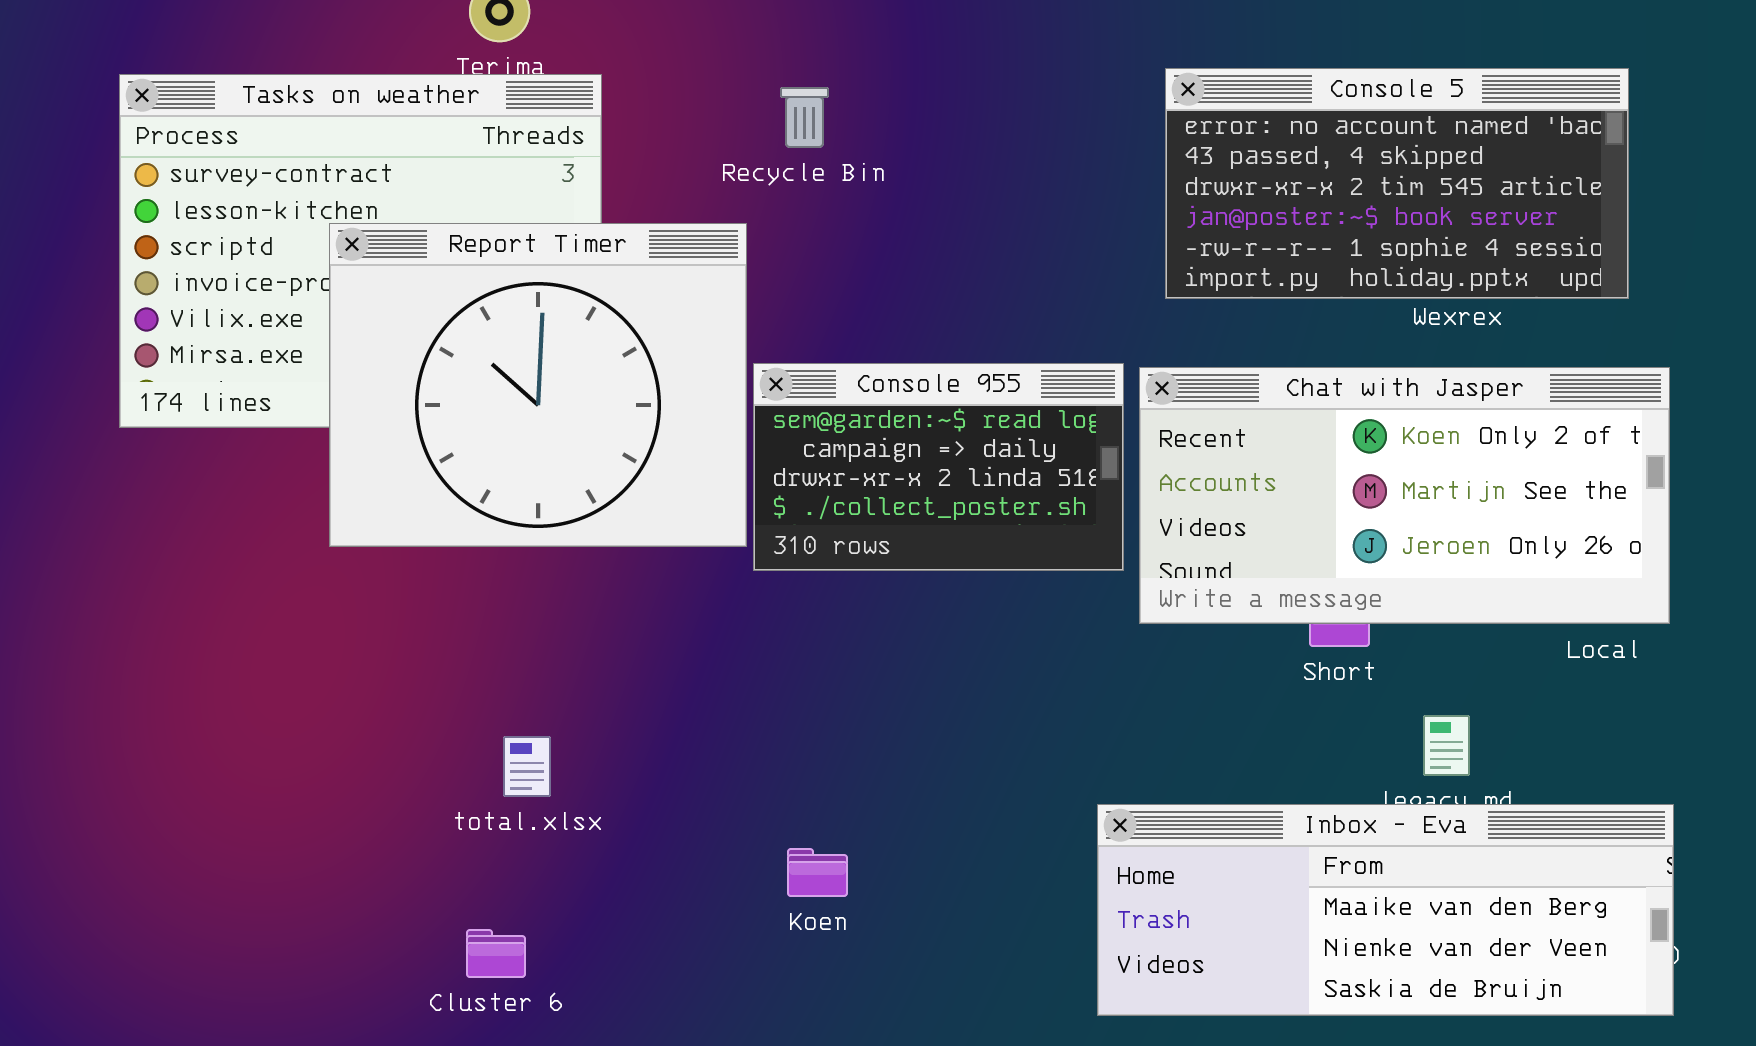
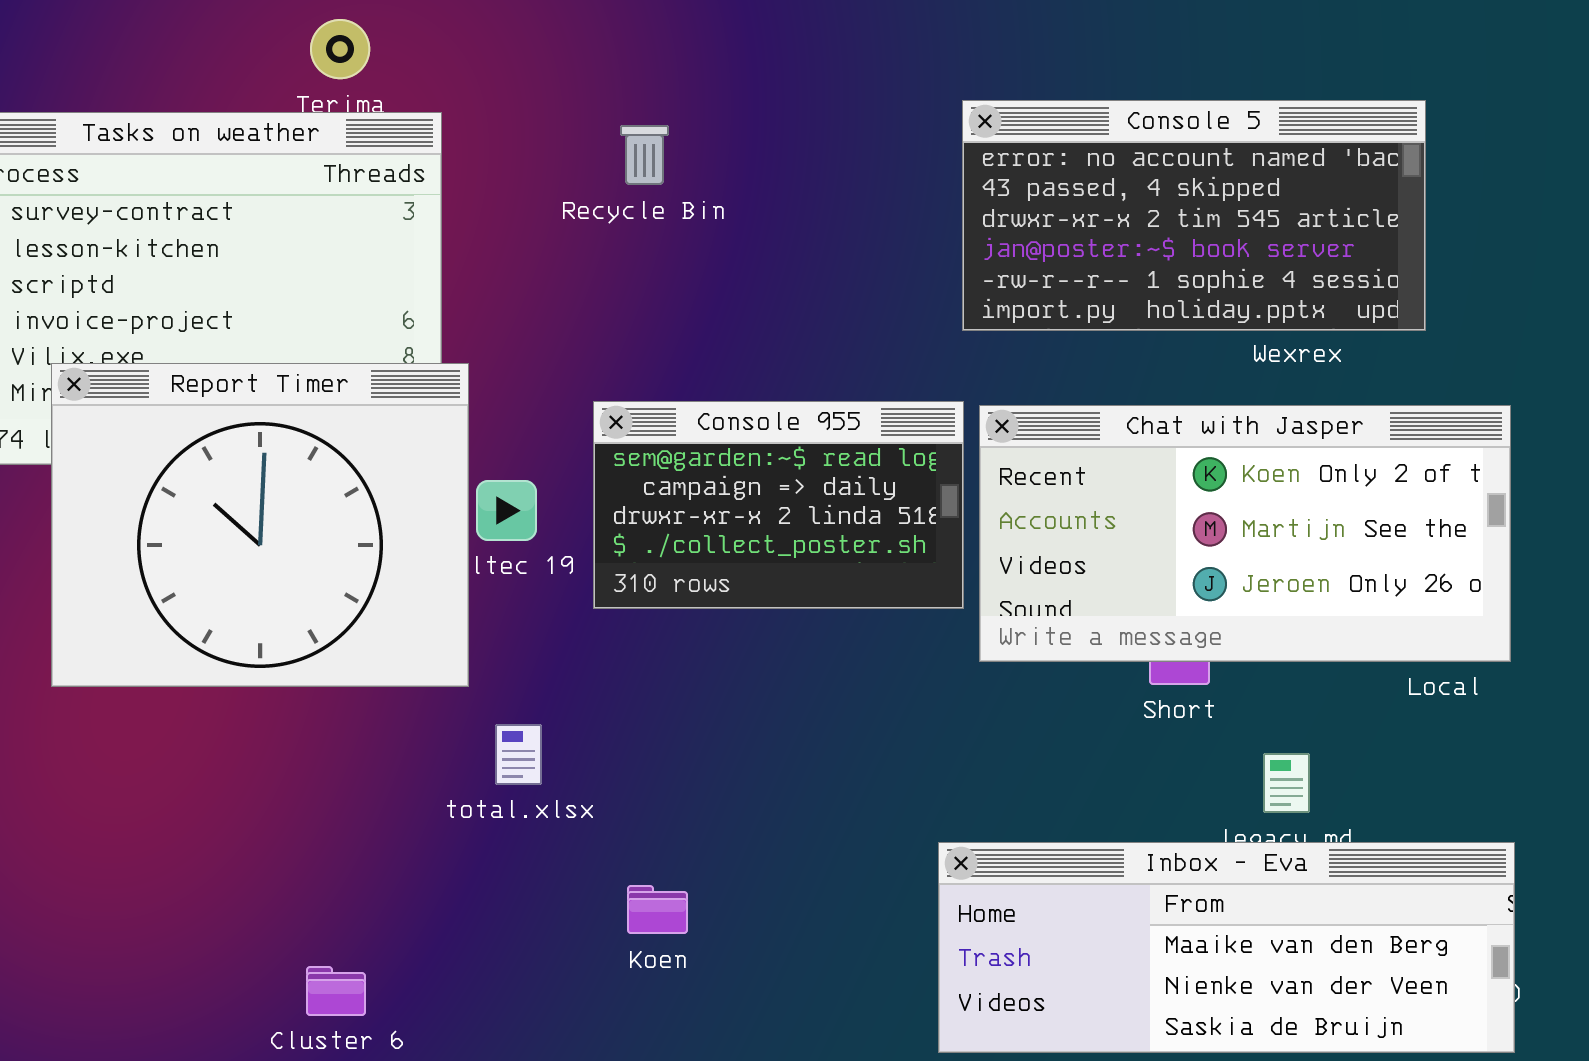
Console 5: [1165,68,1629,299] -> [962,100,1426,331], moved
Report Timer: [329,223,747,547] -> [51,363,469,687], moved
total.xlsx: [503,736,551,797] -> [495,724,542,785], moved

